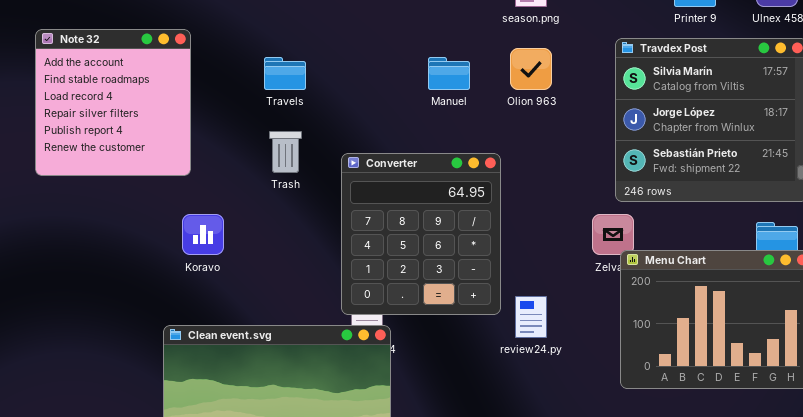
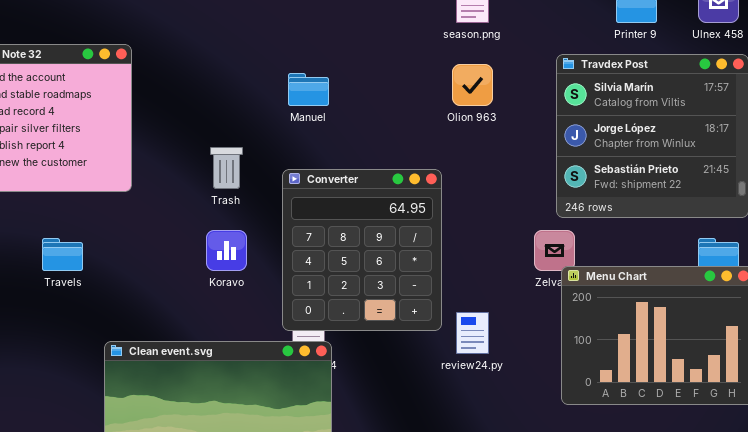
Travels: [264,57,306,90] -> [42,238,83,271], moved
Manuel: [428,57,470,90] -> [288,73,329,106], moved
Koravo: [182,214,224,255] -> [206,230,247,271], moved

